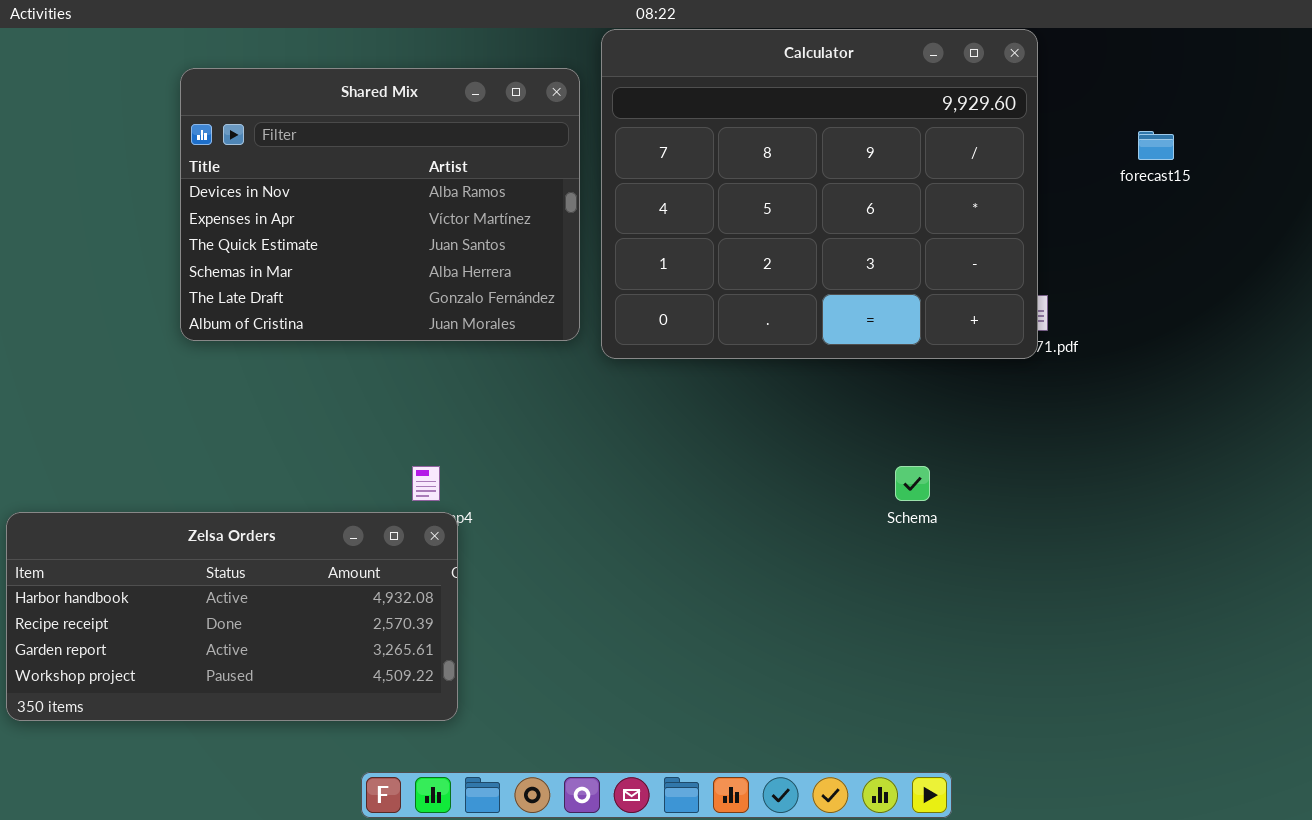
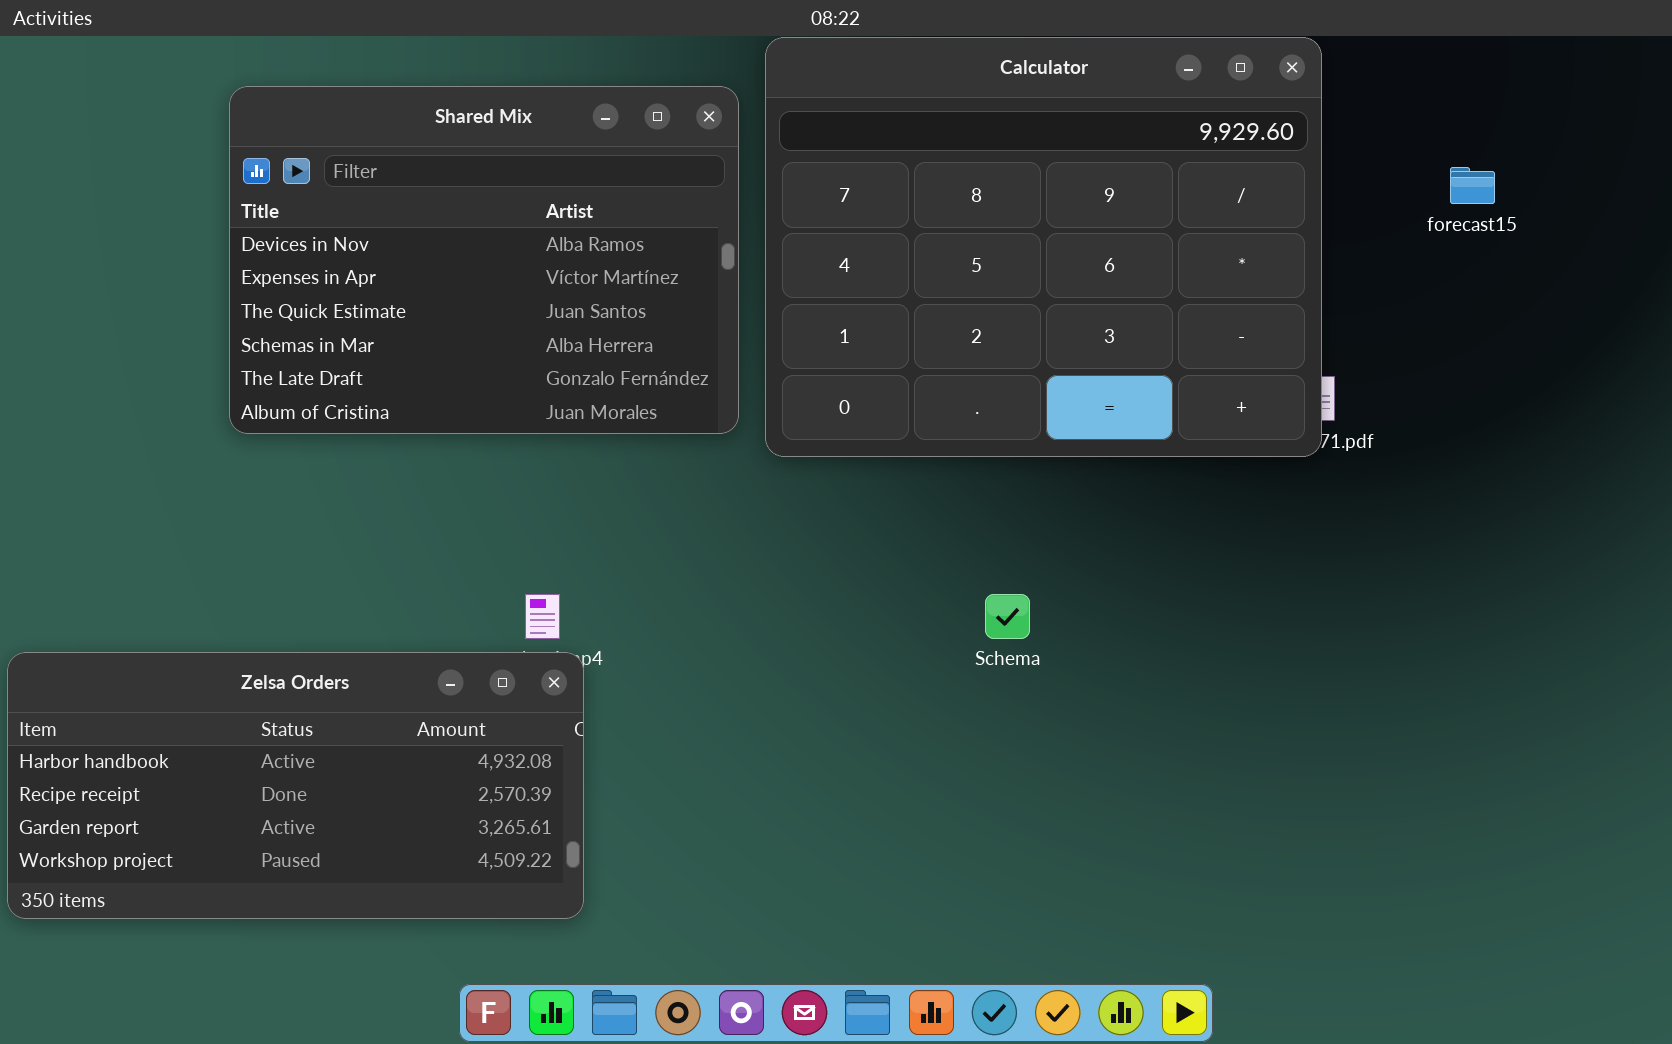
Schema: [895,466,930,501] -> [985,594,1030,639], moved

